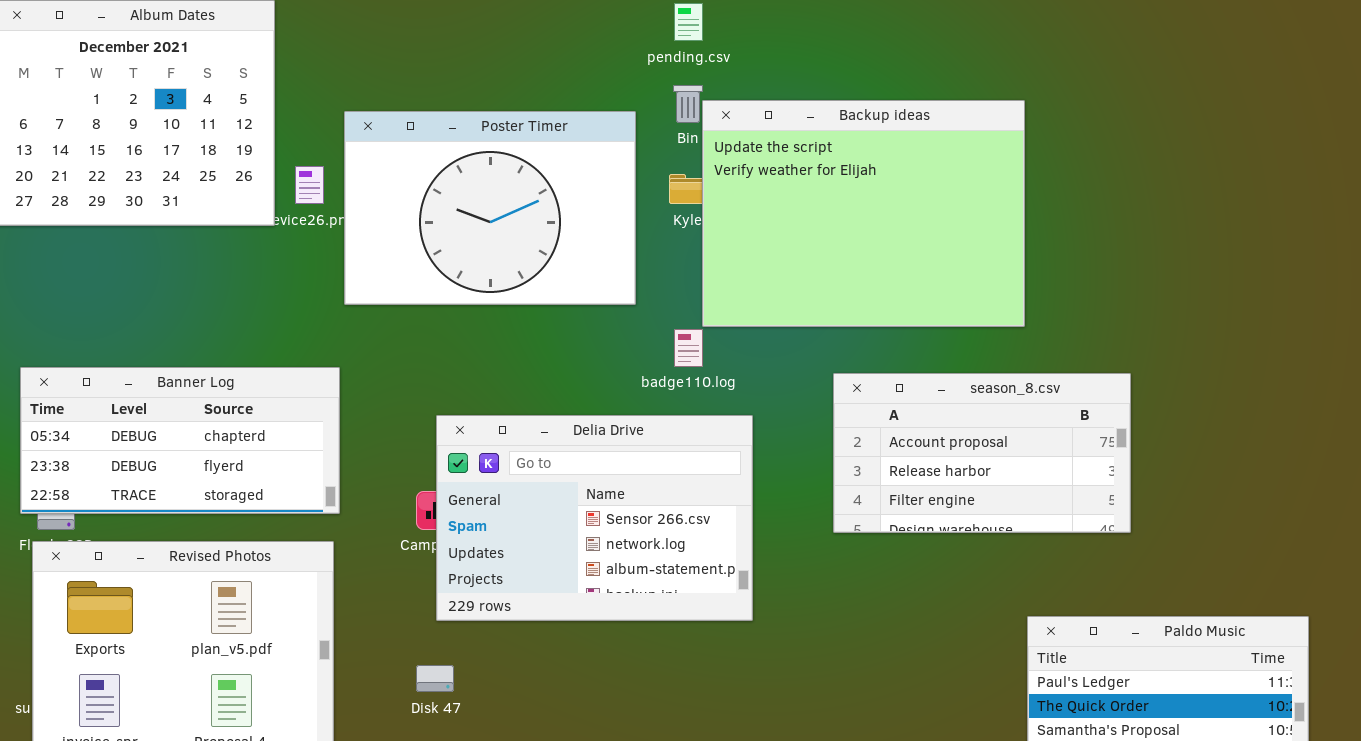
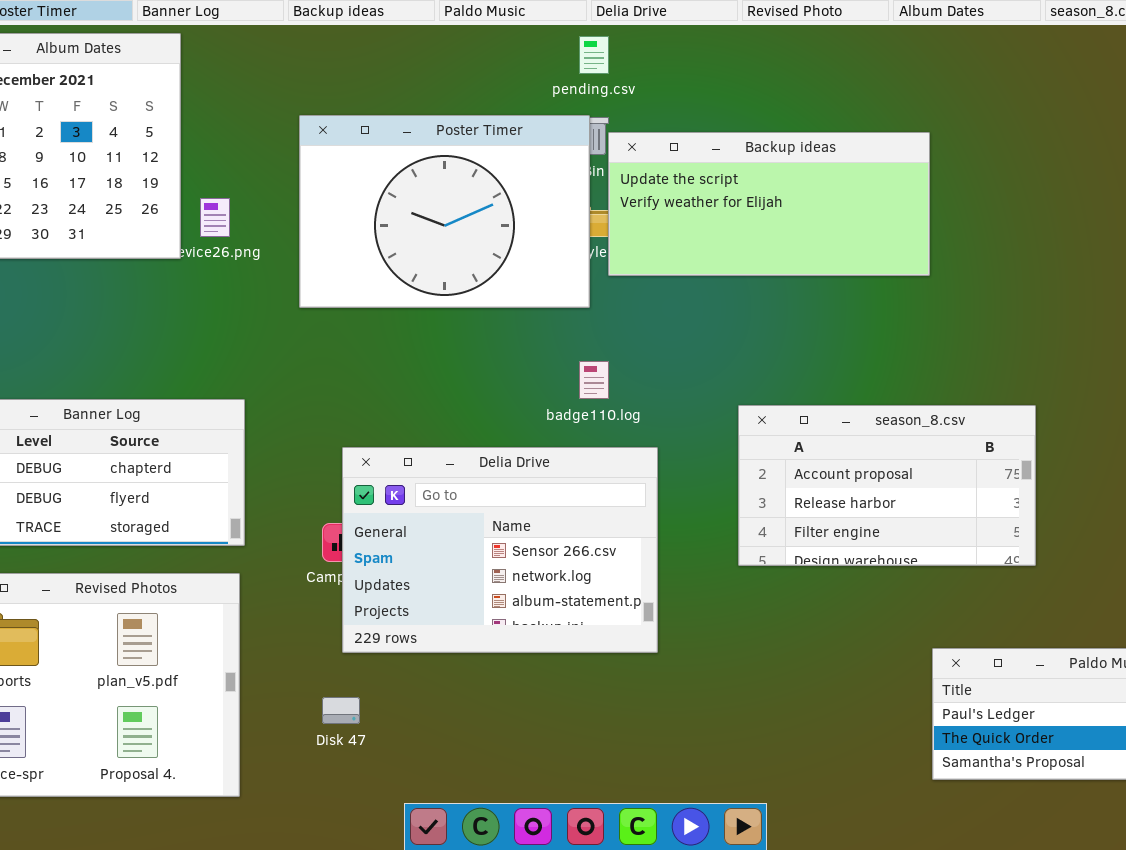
Backup ideas: [702,100,1025,327] -> [608,132,930,276], resized
Poster Timer: [344,111,636,305] -> [299,115,590,308], moved

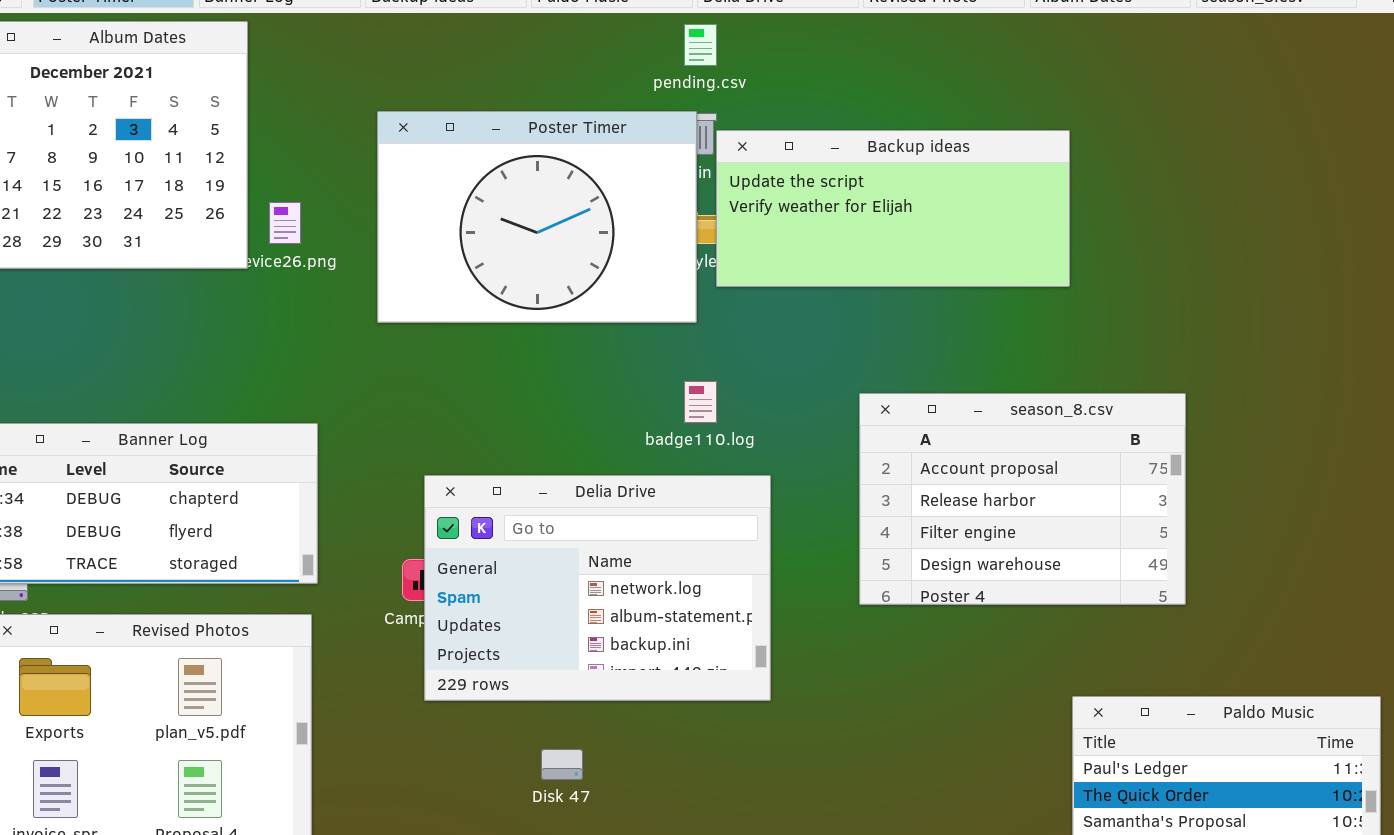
season_8.csv: [738,405,1036,566] -> [859,393,1186,605], resized
Delia Drive: [342,447,658,653] -> [424,475,771,701], scrolled down 1 row
Disk 47: [322,697,360,724] -> [541,749,583,780], moved

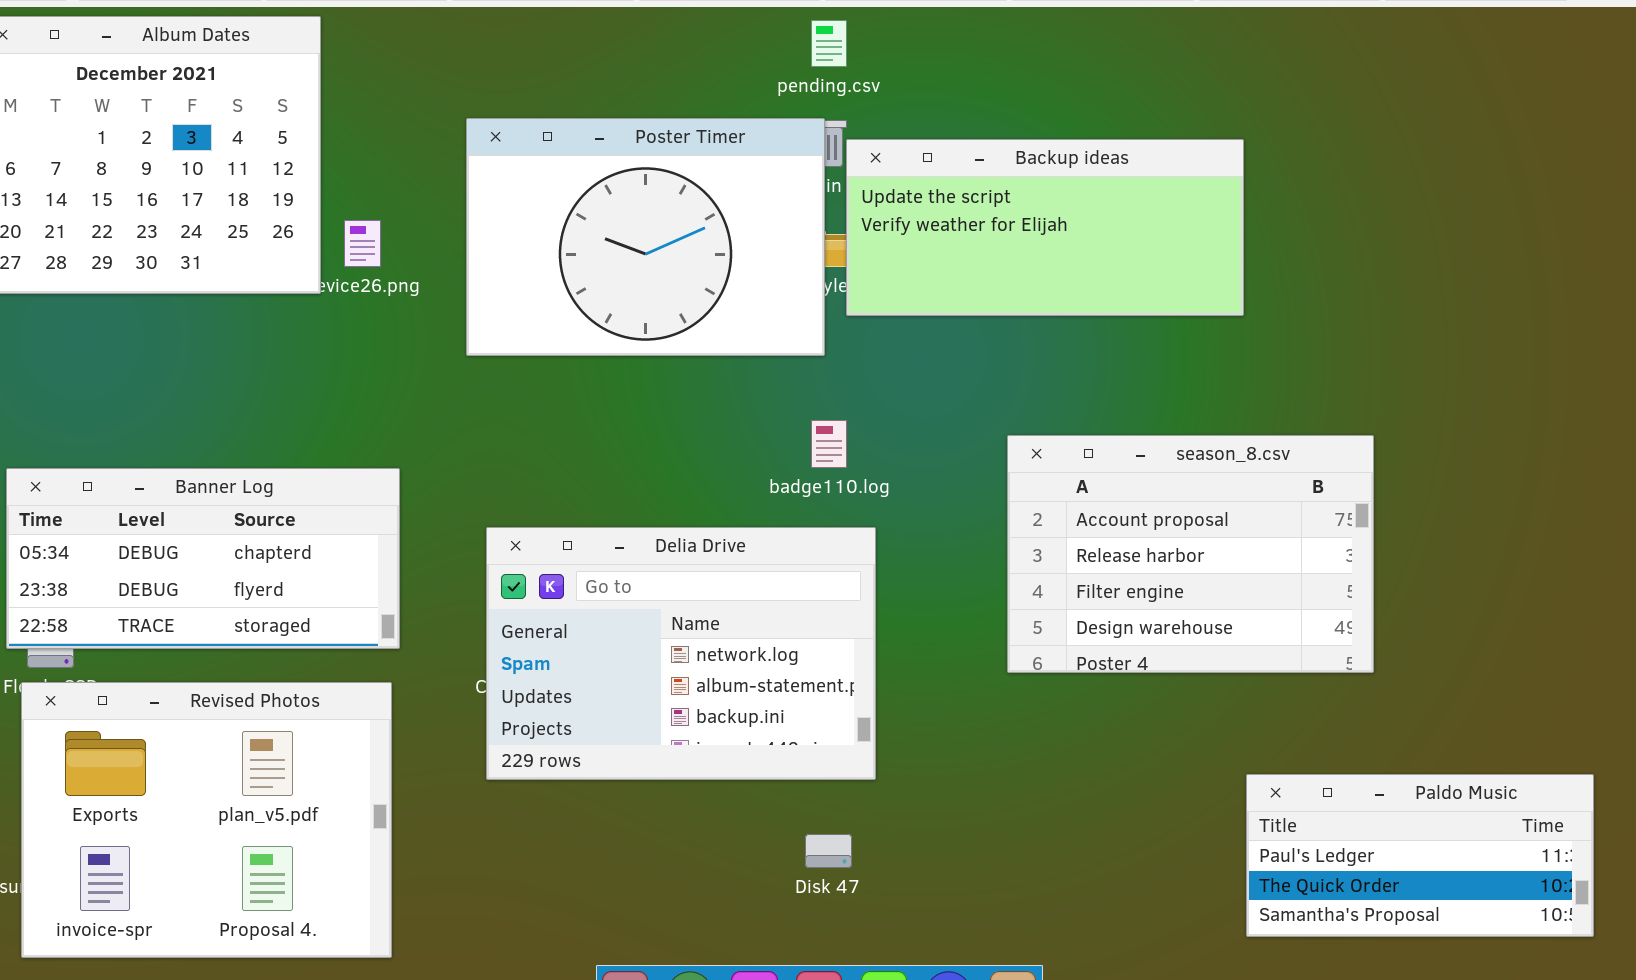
Delia Drive: [424,475,771,701] -> [486,527,876,780], moved
Disk 47: [541,749,583,780] -> [805,834,852,868], moved

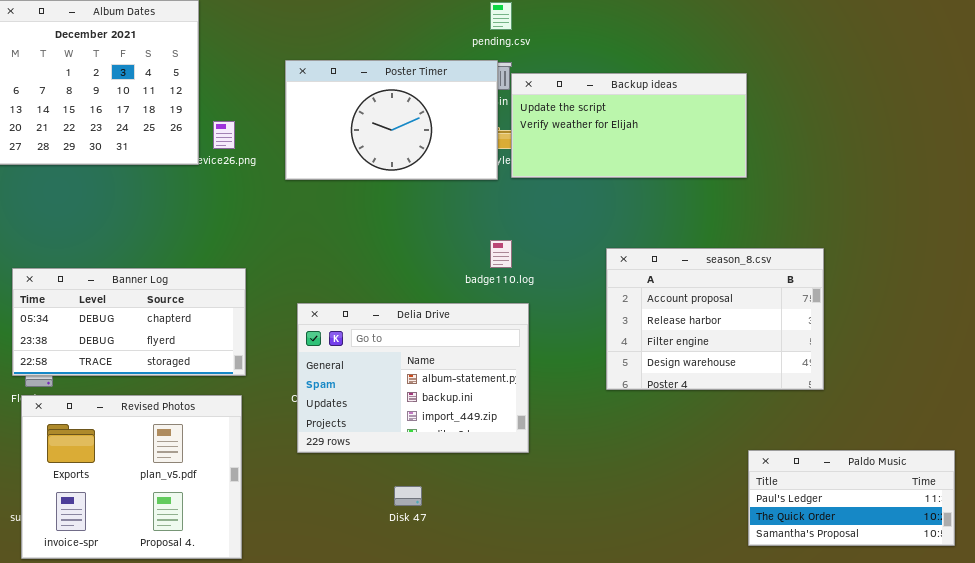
Poster Timer: [466,118,825,356] -> [285,60,498,180], resized
Delia Drive: [486,527,876,780] -> [297,303,529,453], scrolled down 1 row
Disk 47: [805,834,852,868] -> [394,486,422,506], moved

